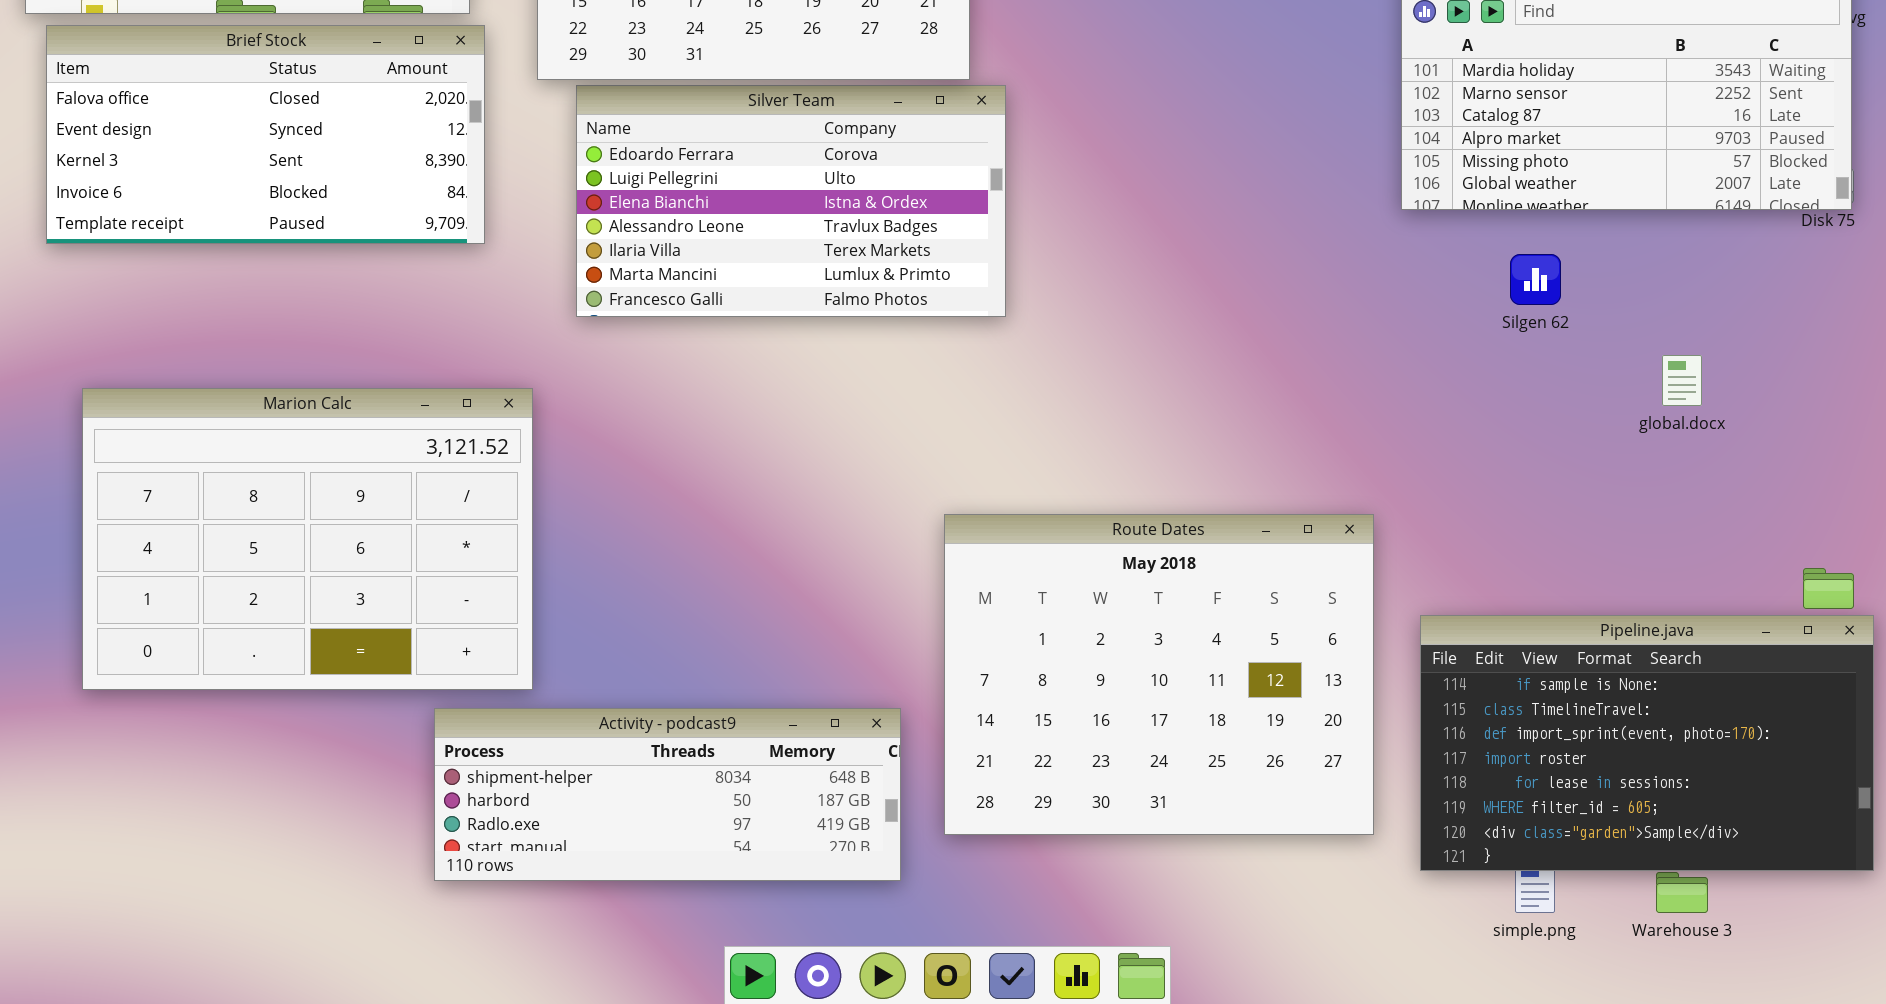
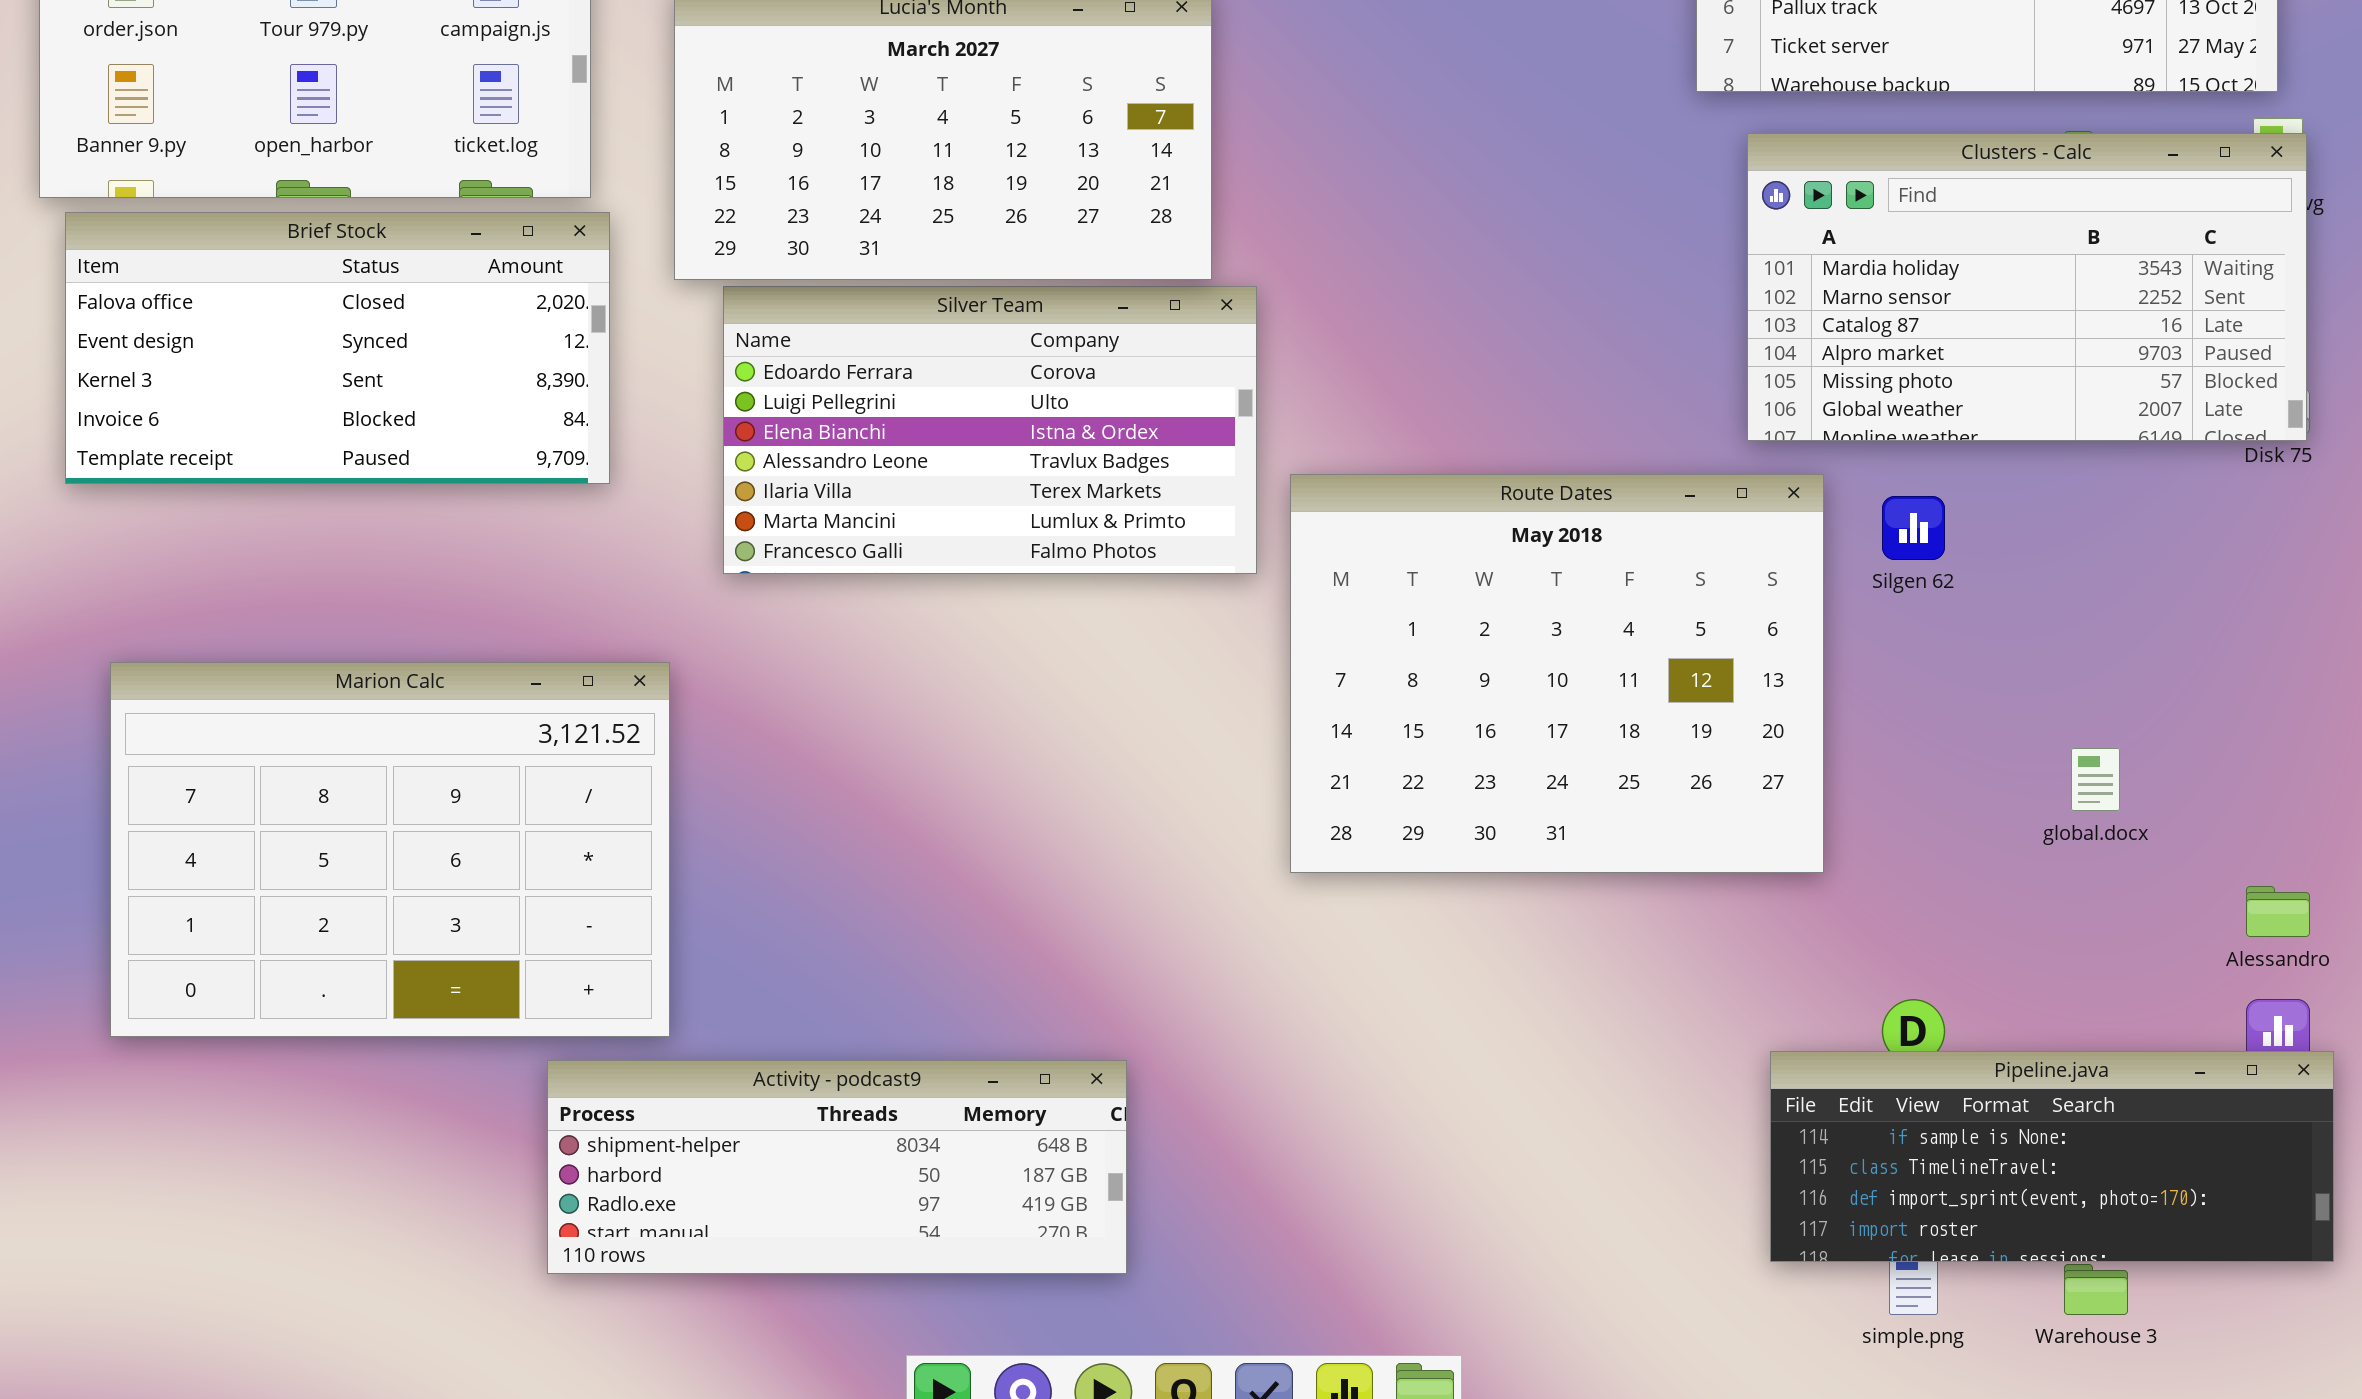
global.docx: [1662,355,1702,406] -> [2071,748,2120,811], moved
Route Dates: [944,514,1374,835] -> [1290,474,1824,873], moved
Pipeline.java: [1420,615,1874,871] -> [1770,1051,2334,1262], resized

